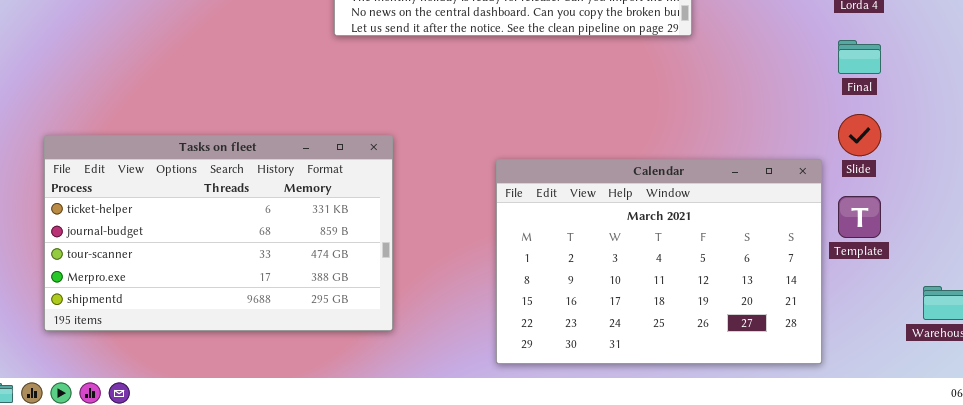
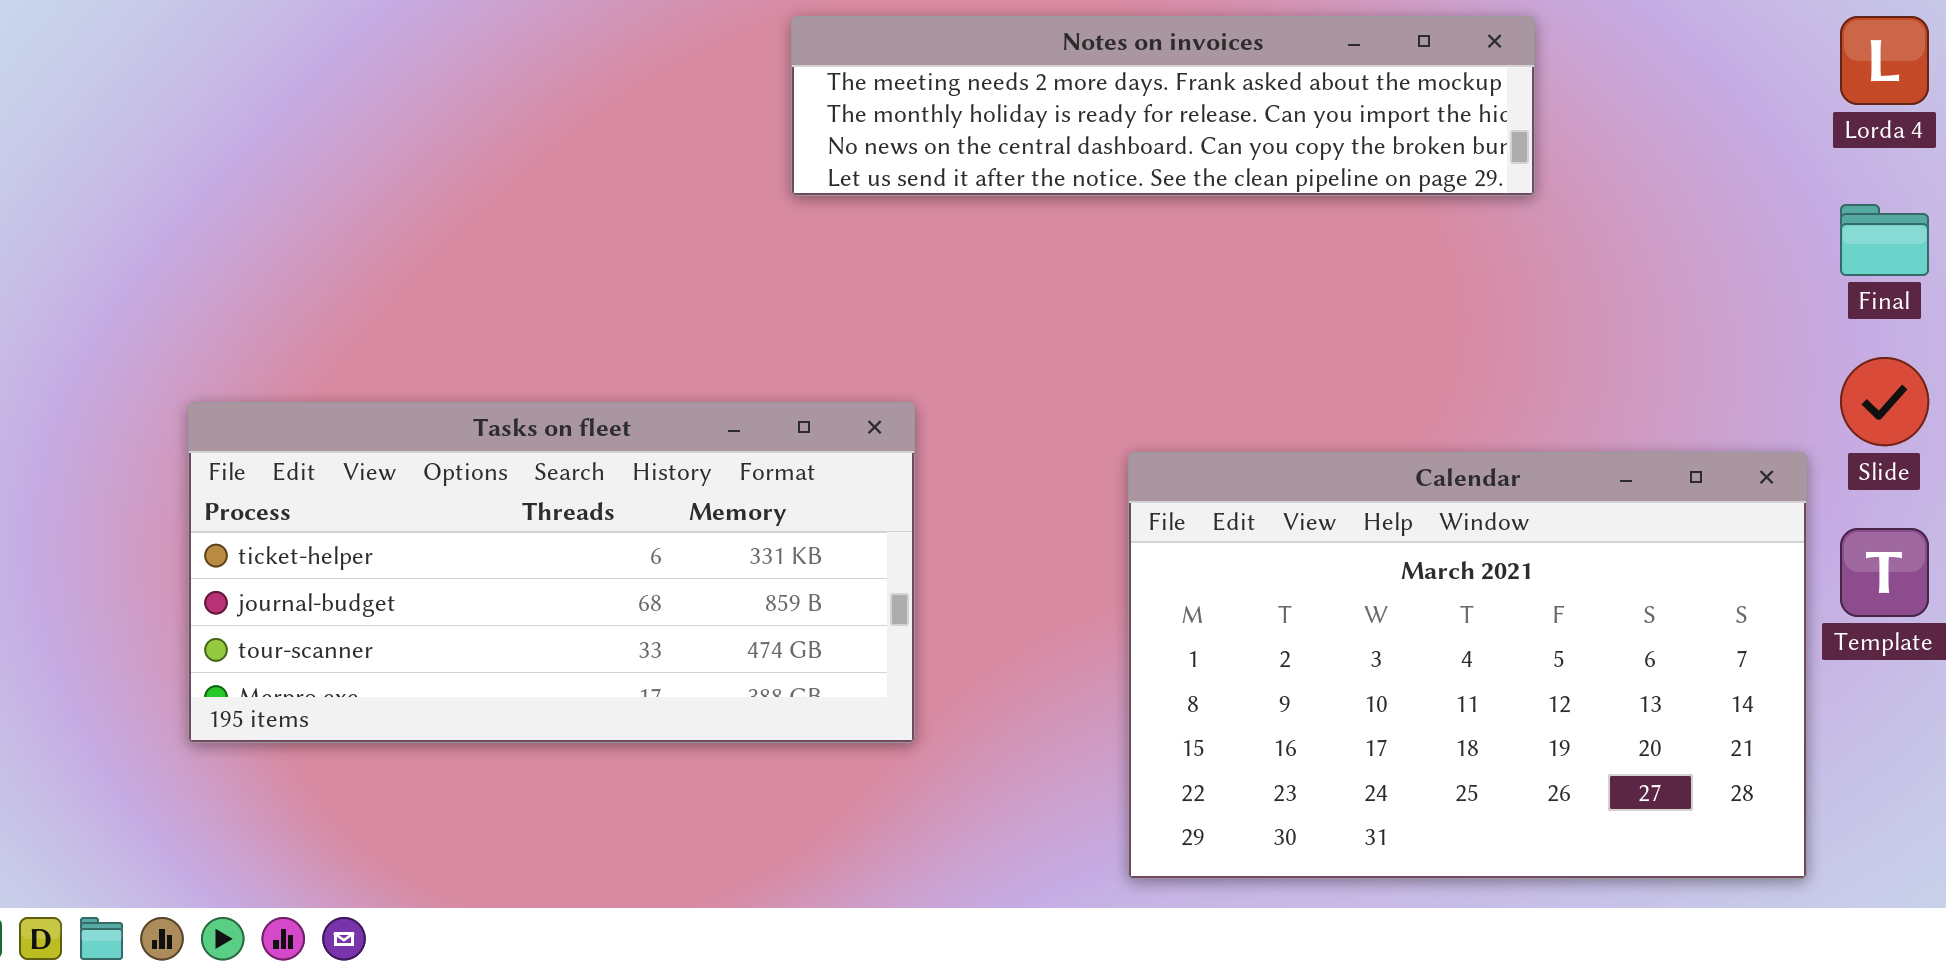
Tasks on fleet: [44,135,393,331] -> [188,402,915,743], resized

